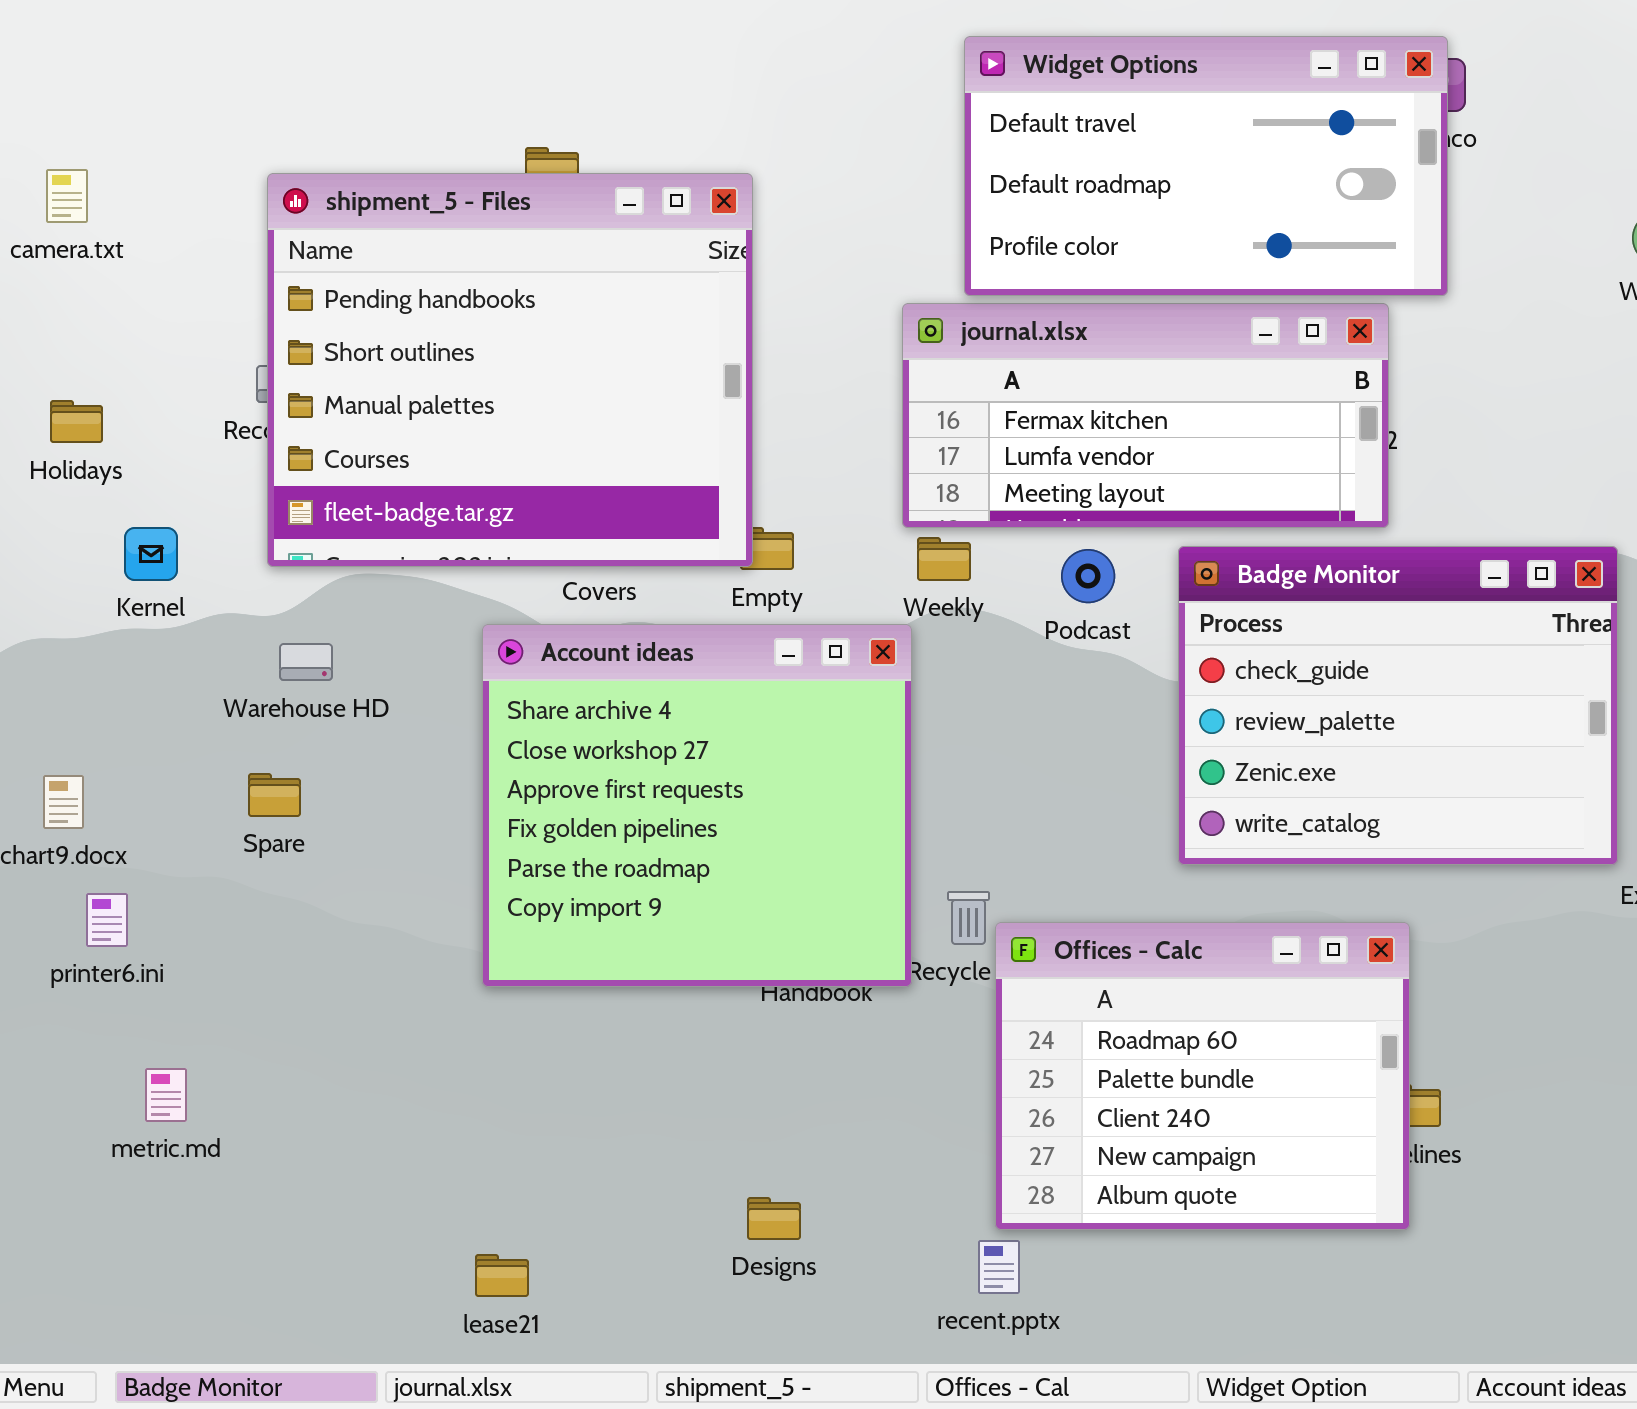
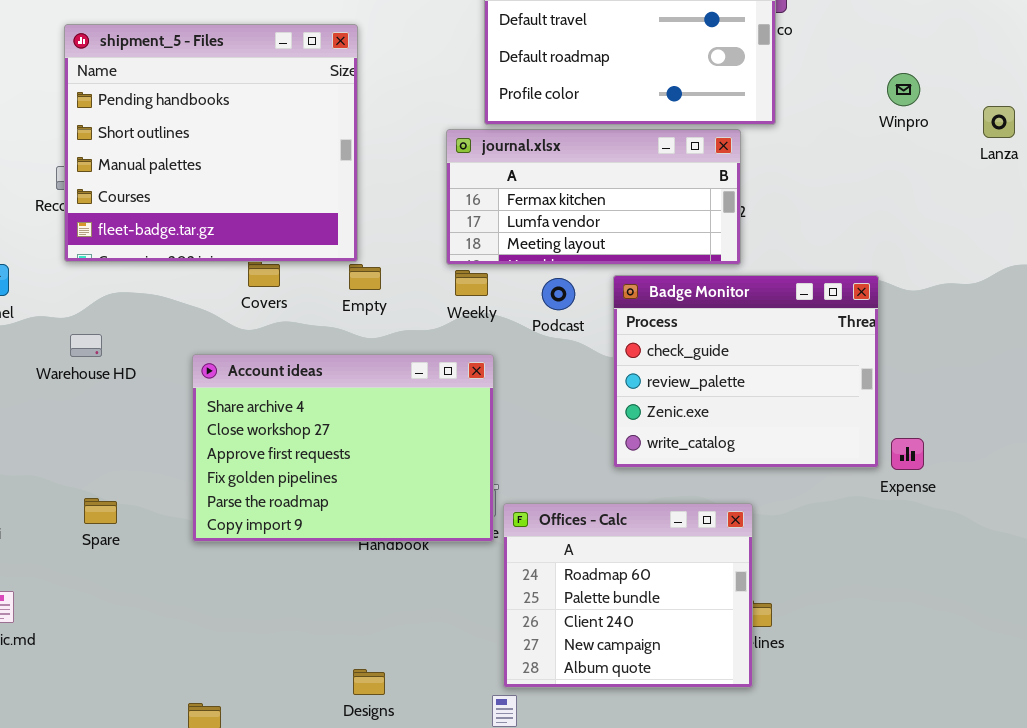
shipment_5 - Files: [267,173,753,567] -> [64,24,358,262], moved
Account ideas: [482,624,912,987] -> [192,354,494,542], resized
Spare: [248,773,301,817] -> [84,498,117,524], moved

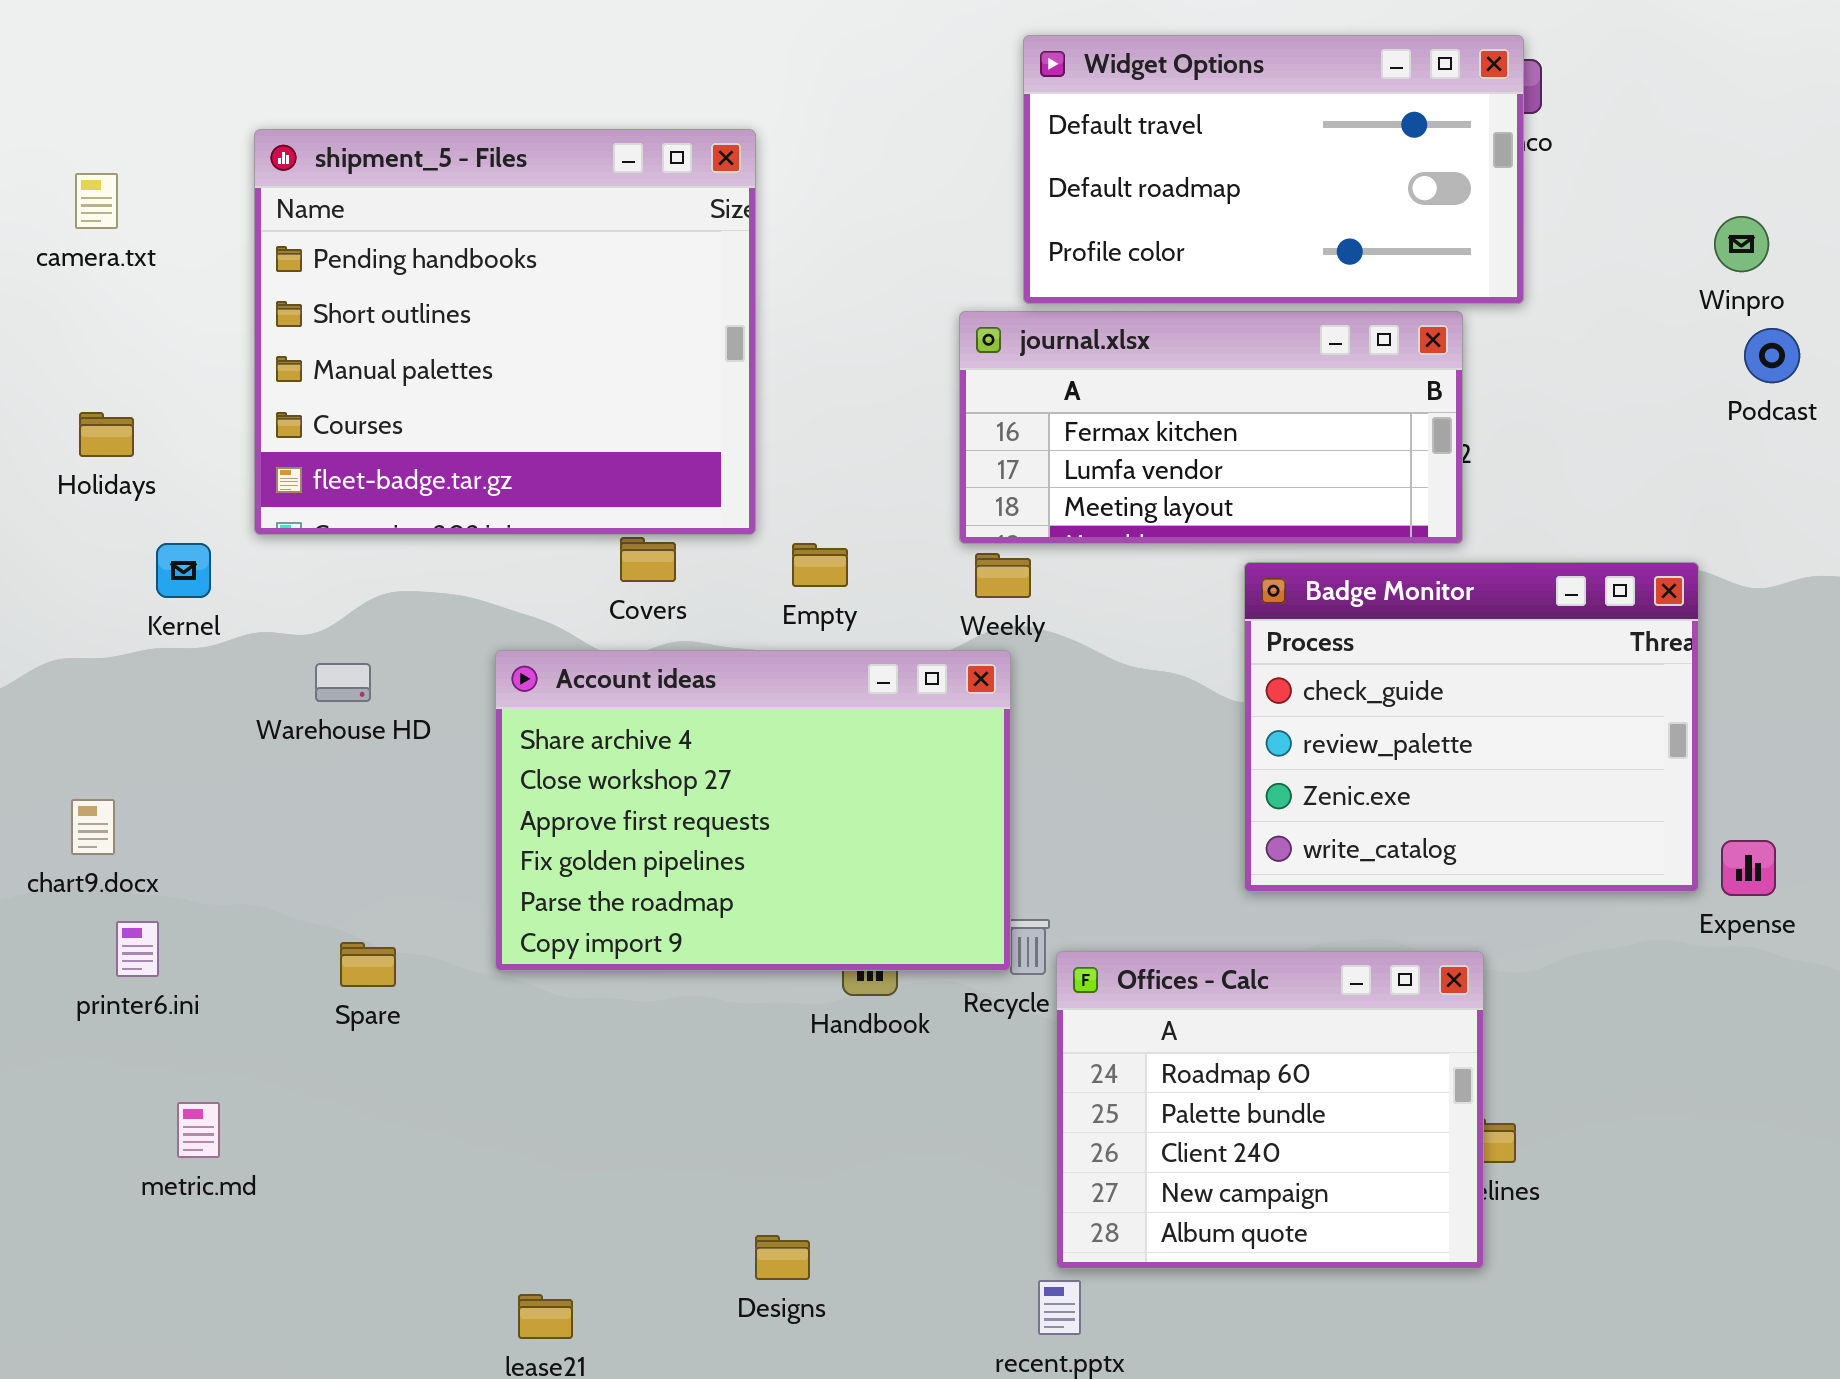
shipment_5 - Files: [64,24,358,262] -> [254,129,756,535], moved
Podcast: [542,278,575,310] -> [1744,328,1800,383], moved
Account ideas: [192,354,494,542] -> [495,650,1011,971], moved
Designs: [353,669,385,695] -> [755,1235,810,1280], moved

